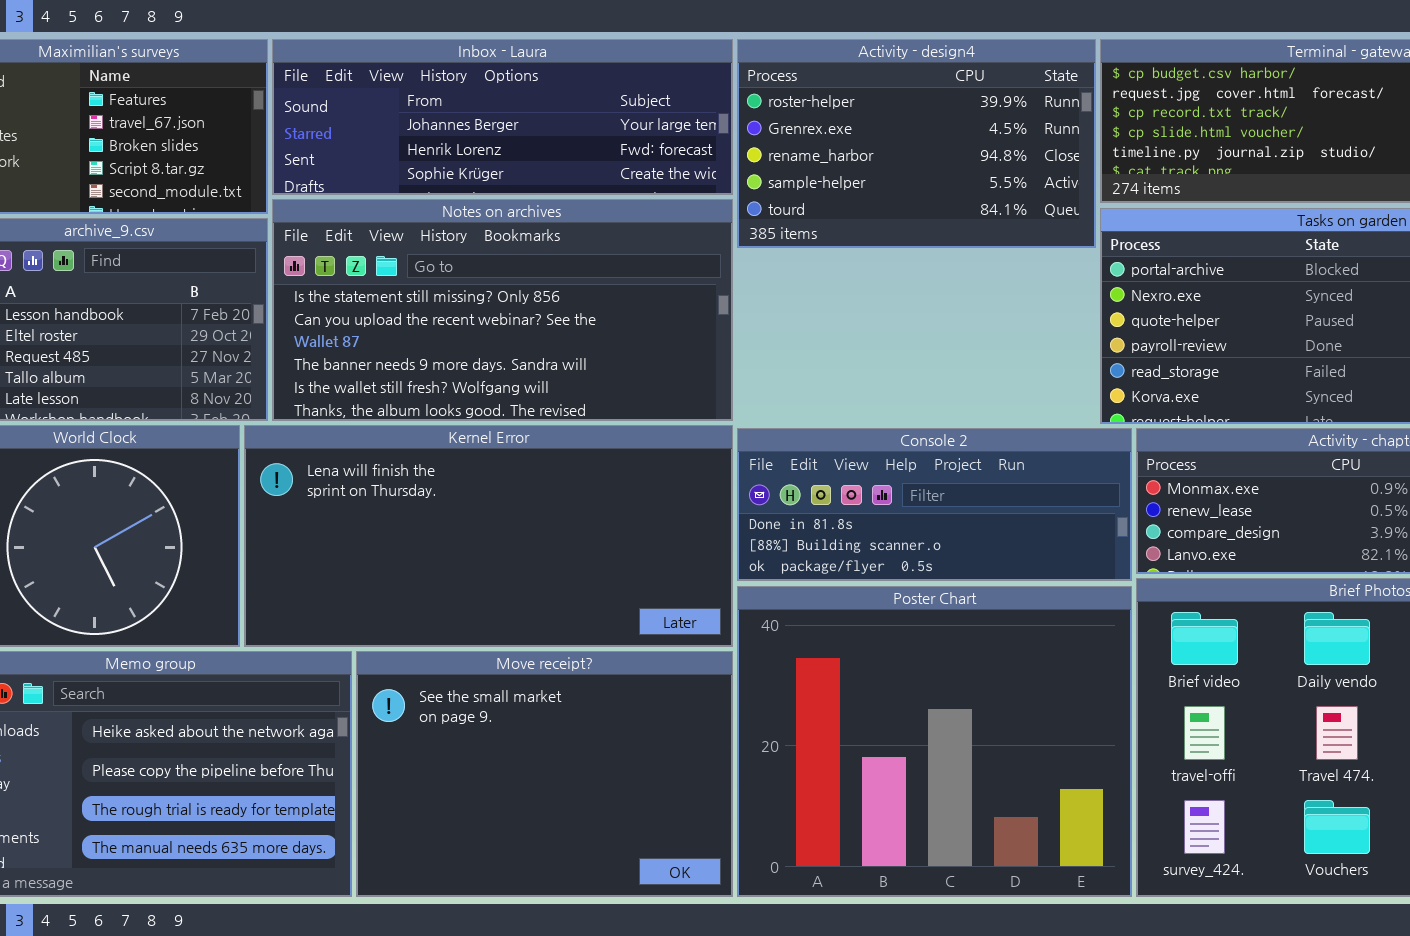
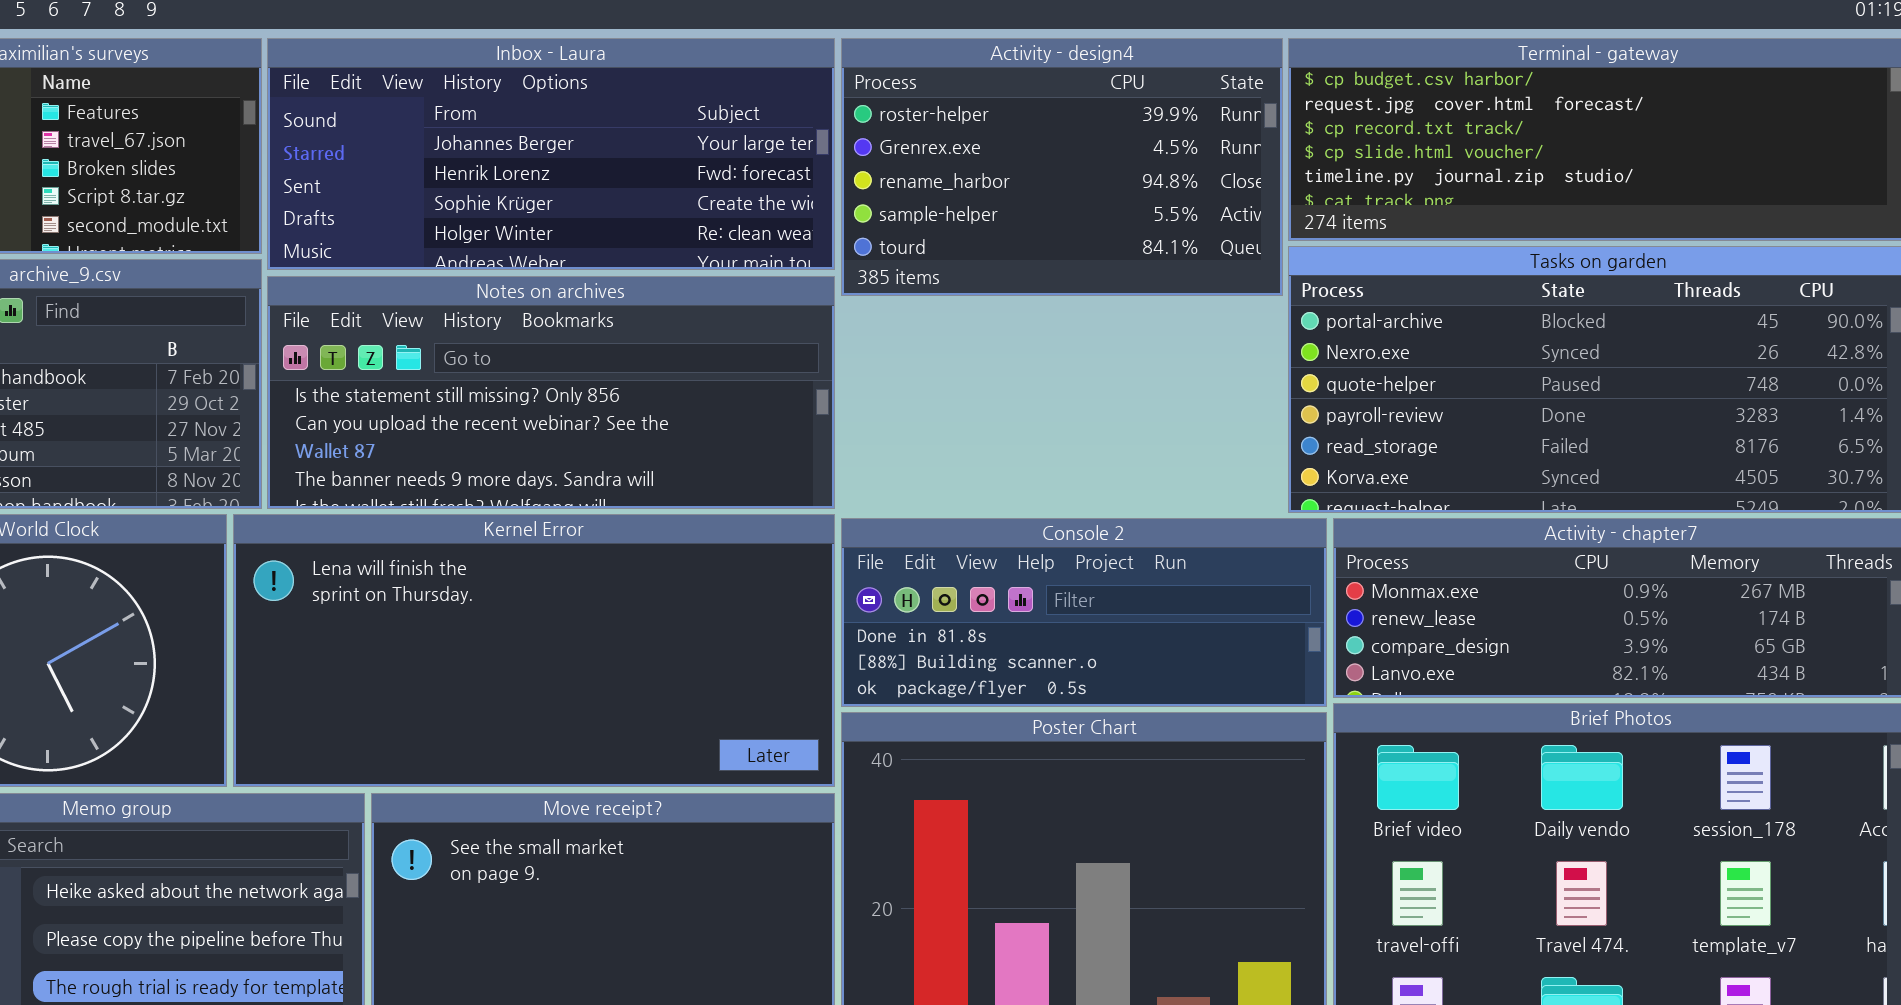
Inbox - Laura: [272,39,733,195] -> [267,38,835,270], resized
Notes on archives: [272,199,733,421] -> [267,276,835,509], resized

